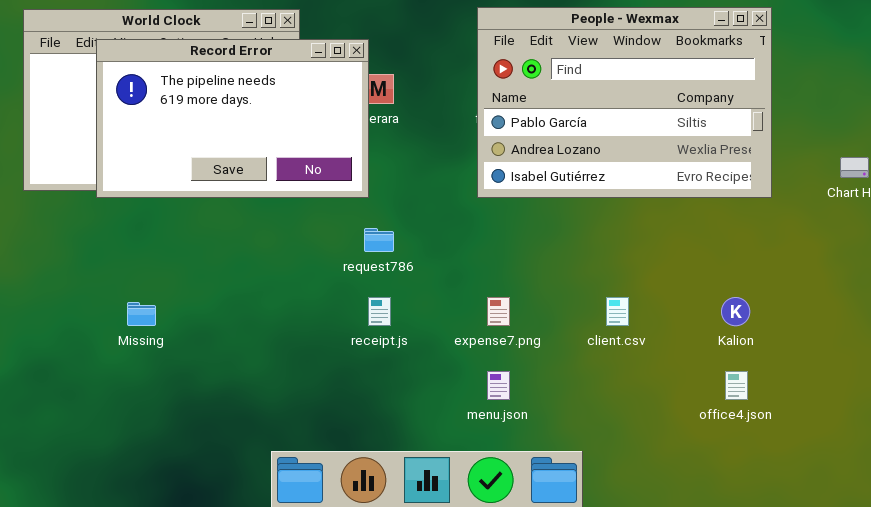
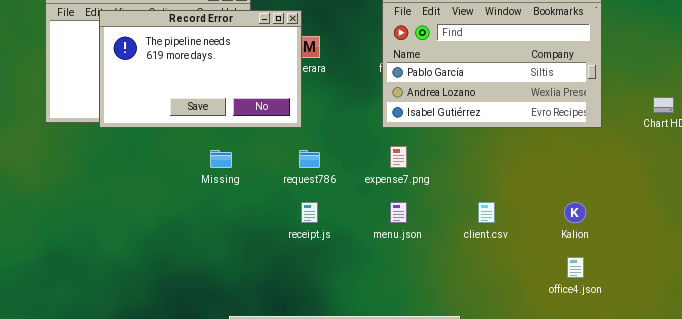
expense7.png: [487,297,510,326] -> [390,146,407,168], moved
Missing: [127,302,156,326] -> [210,150,232,168], moved
menu.json: [487,371,510,400] -> [390,202,407,223], moved

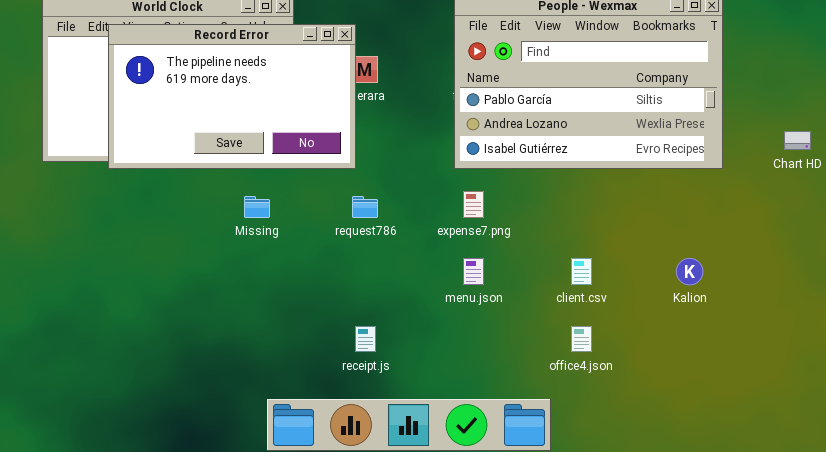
receipt.js: [301,202,318,223] -> [355,326,376,352], moved
office4.json: [567,257,584,278] -> [571,326,592,352], moved

